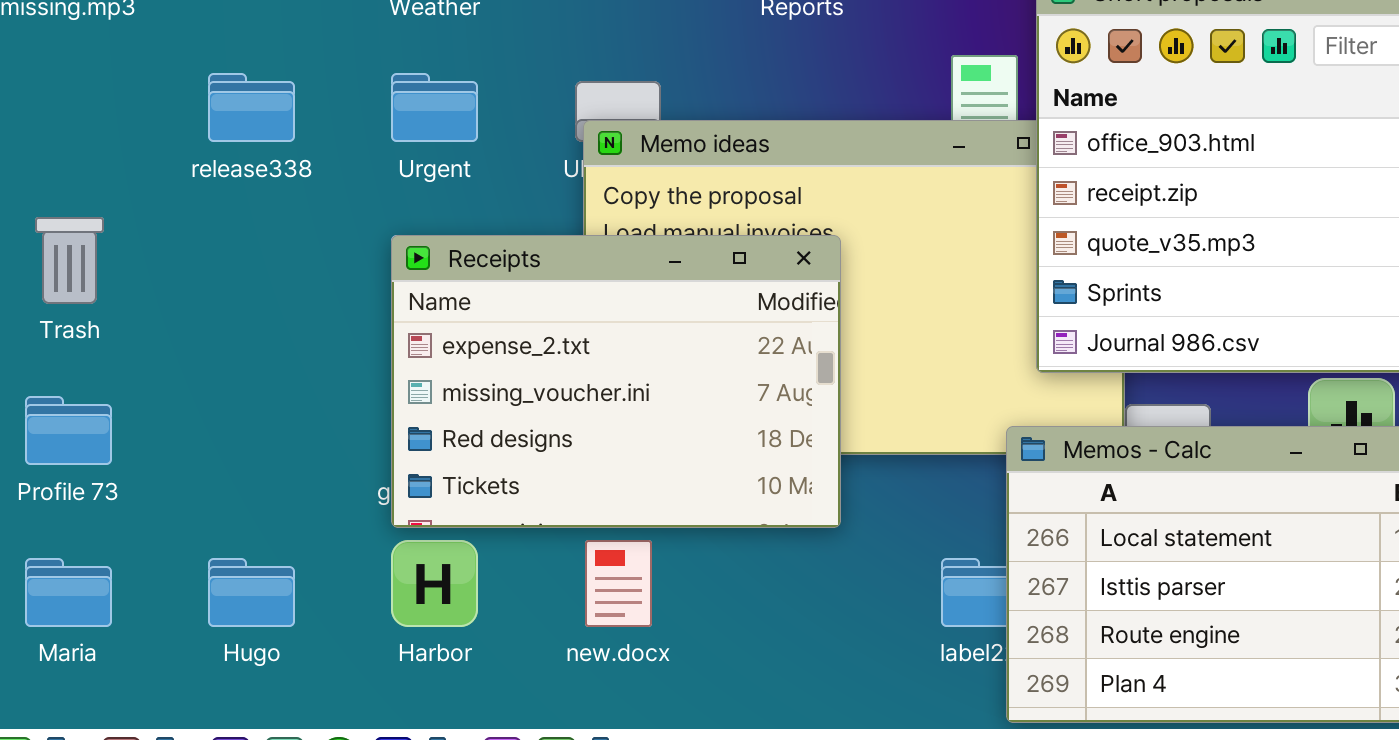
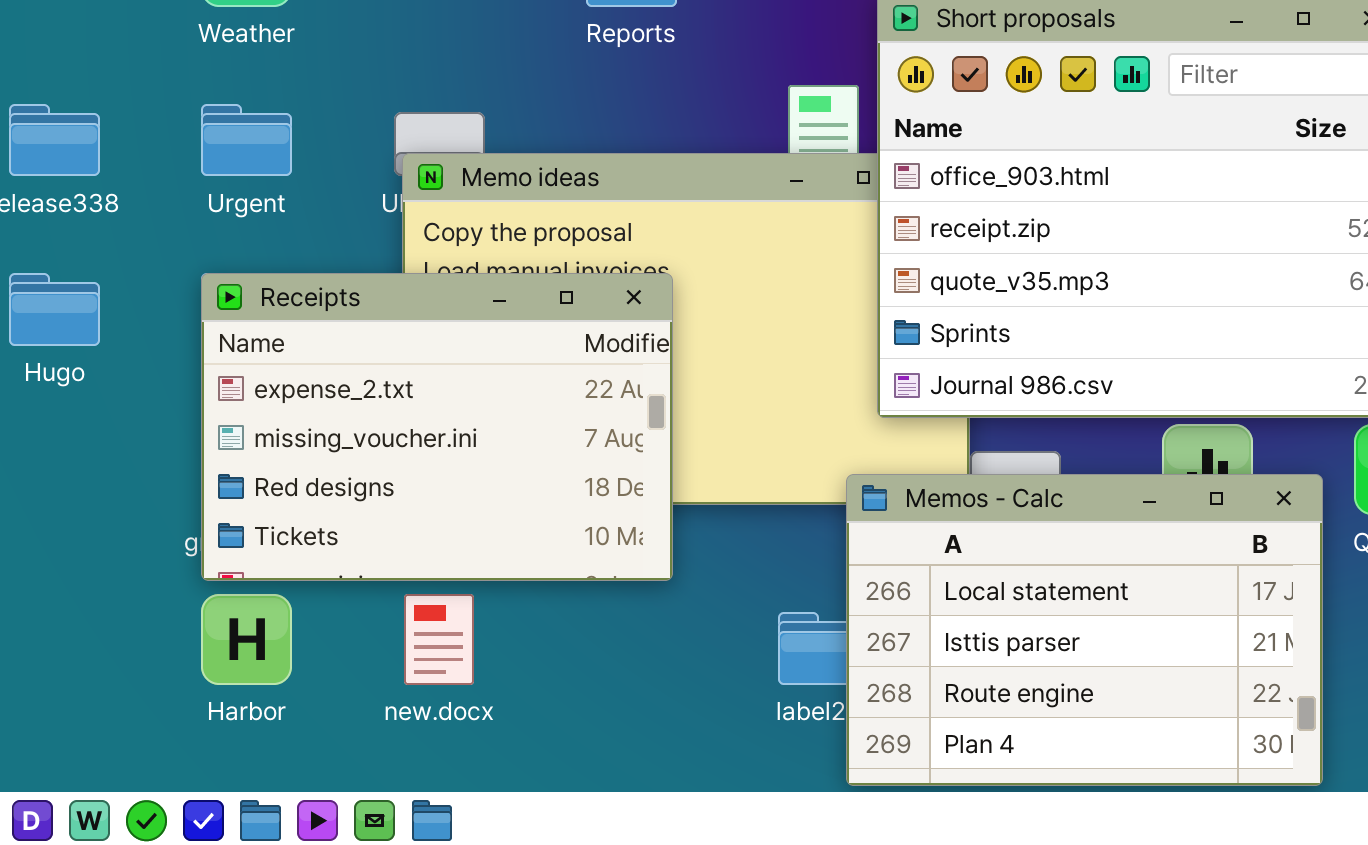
Hugo: [208,558,295,627] -> [9,273,100,346], moved

